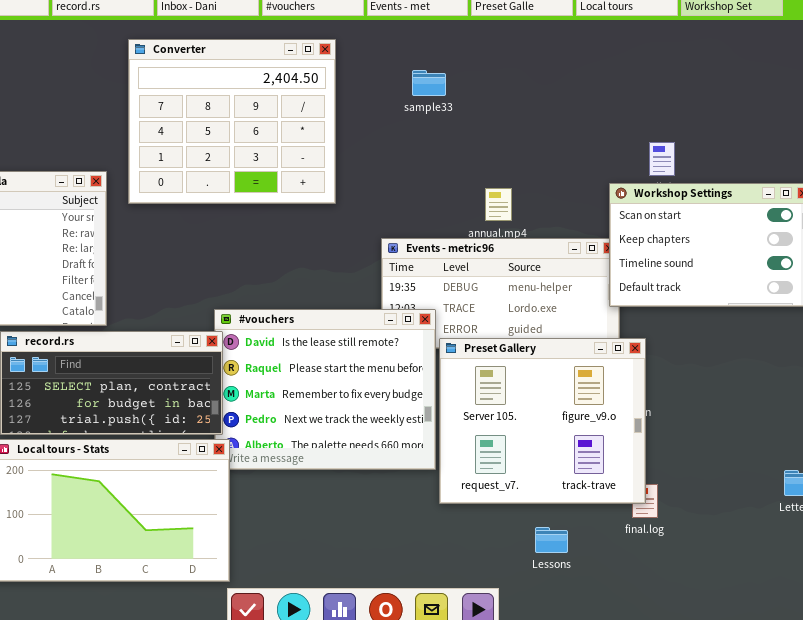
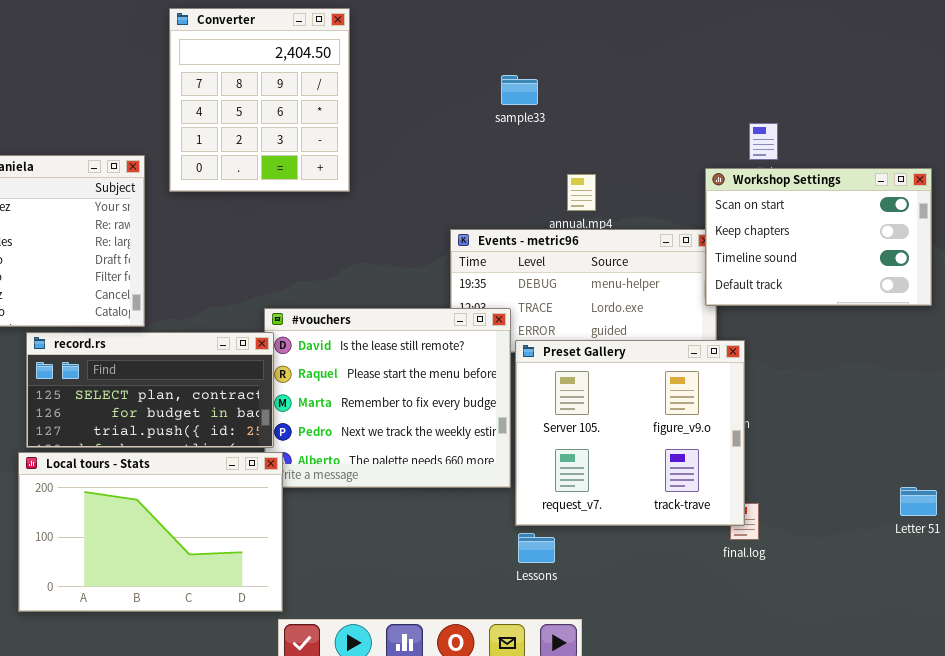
Converter: [128,39,336,204] -> [169,8,350,192], resized
sample33: [412,70,446,96] -> [501,75,538,105], moved
Lessons: [535,527,568,553] -> [518,533,555,563], moved

